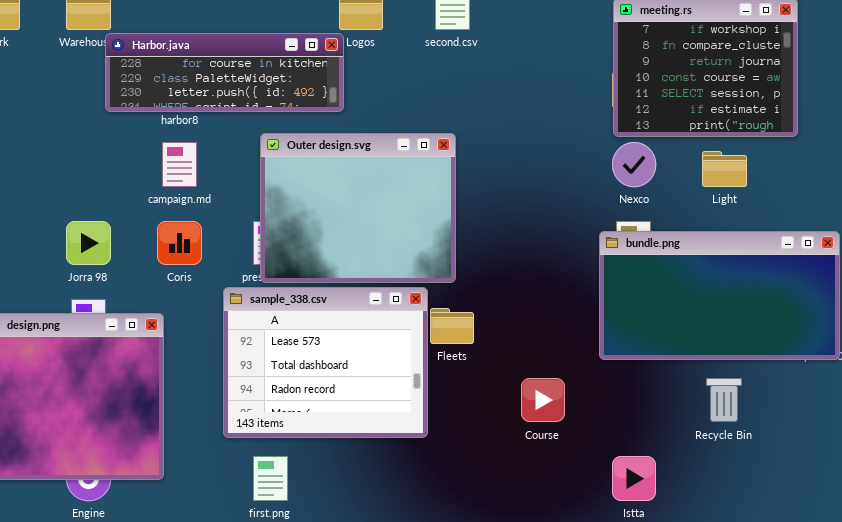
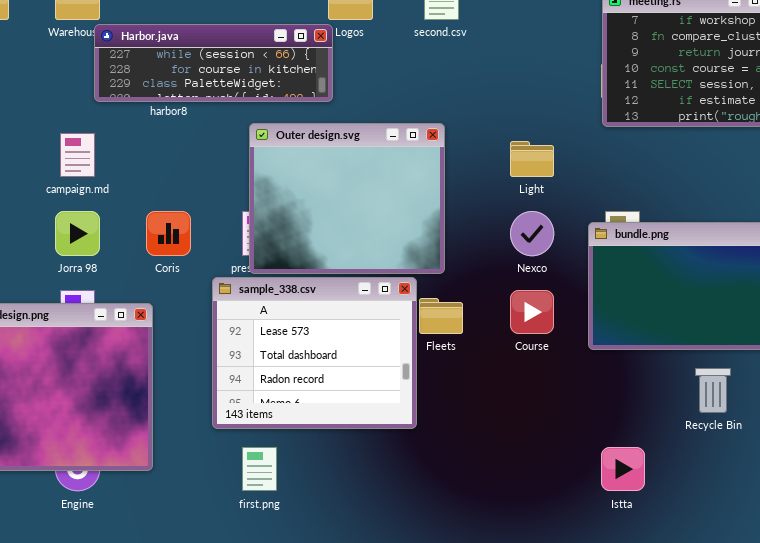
Harbor.java: [105,33,344,112] -> [94,24,333,102], scrolled up 1 row
campaign.md: [162,142,197,187] -> [60,133,95,177], moved
Nexco: [612,142,656,187] -> [510,211,554,256], moved
Light: [702,151,747,187] -> [510,141,554,177], moved
Course: [521,378,565,422] -> [510,290,554,334], moved

